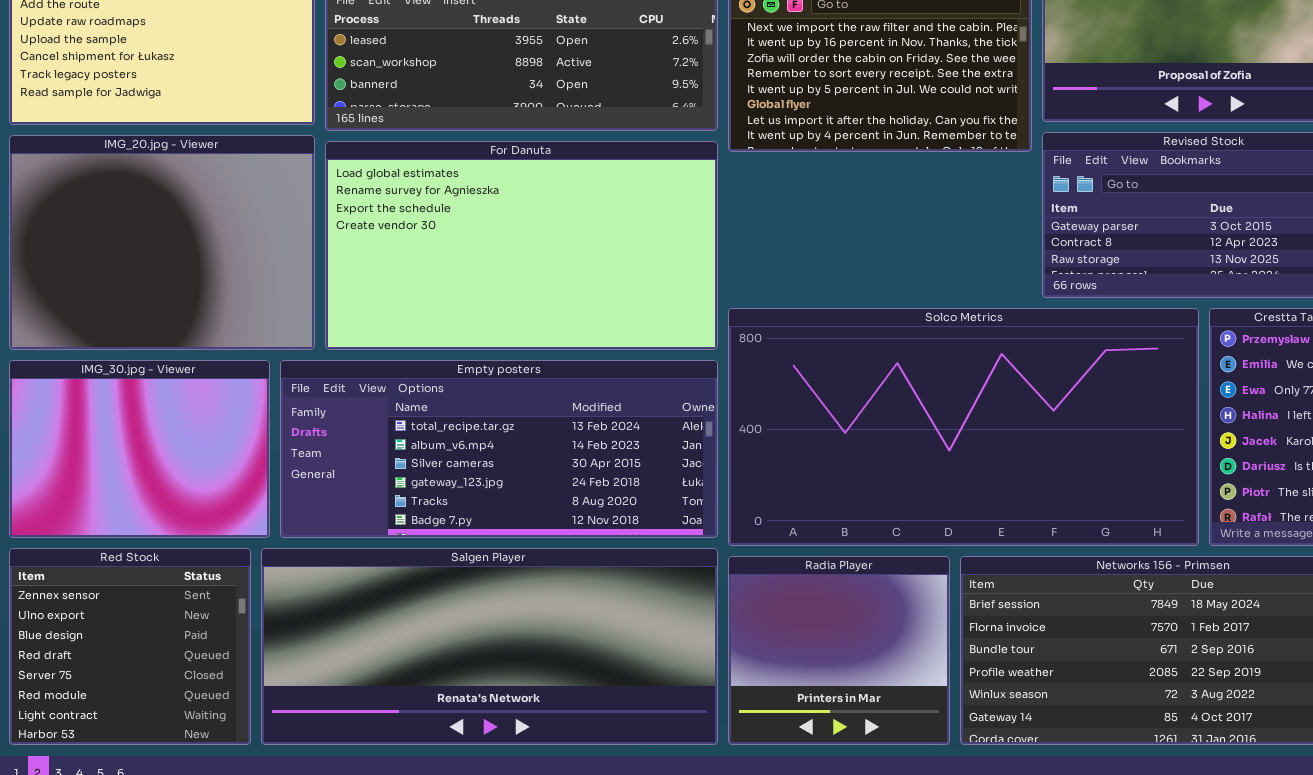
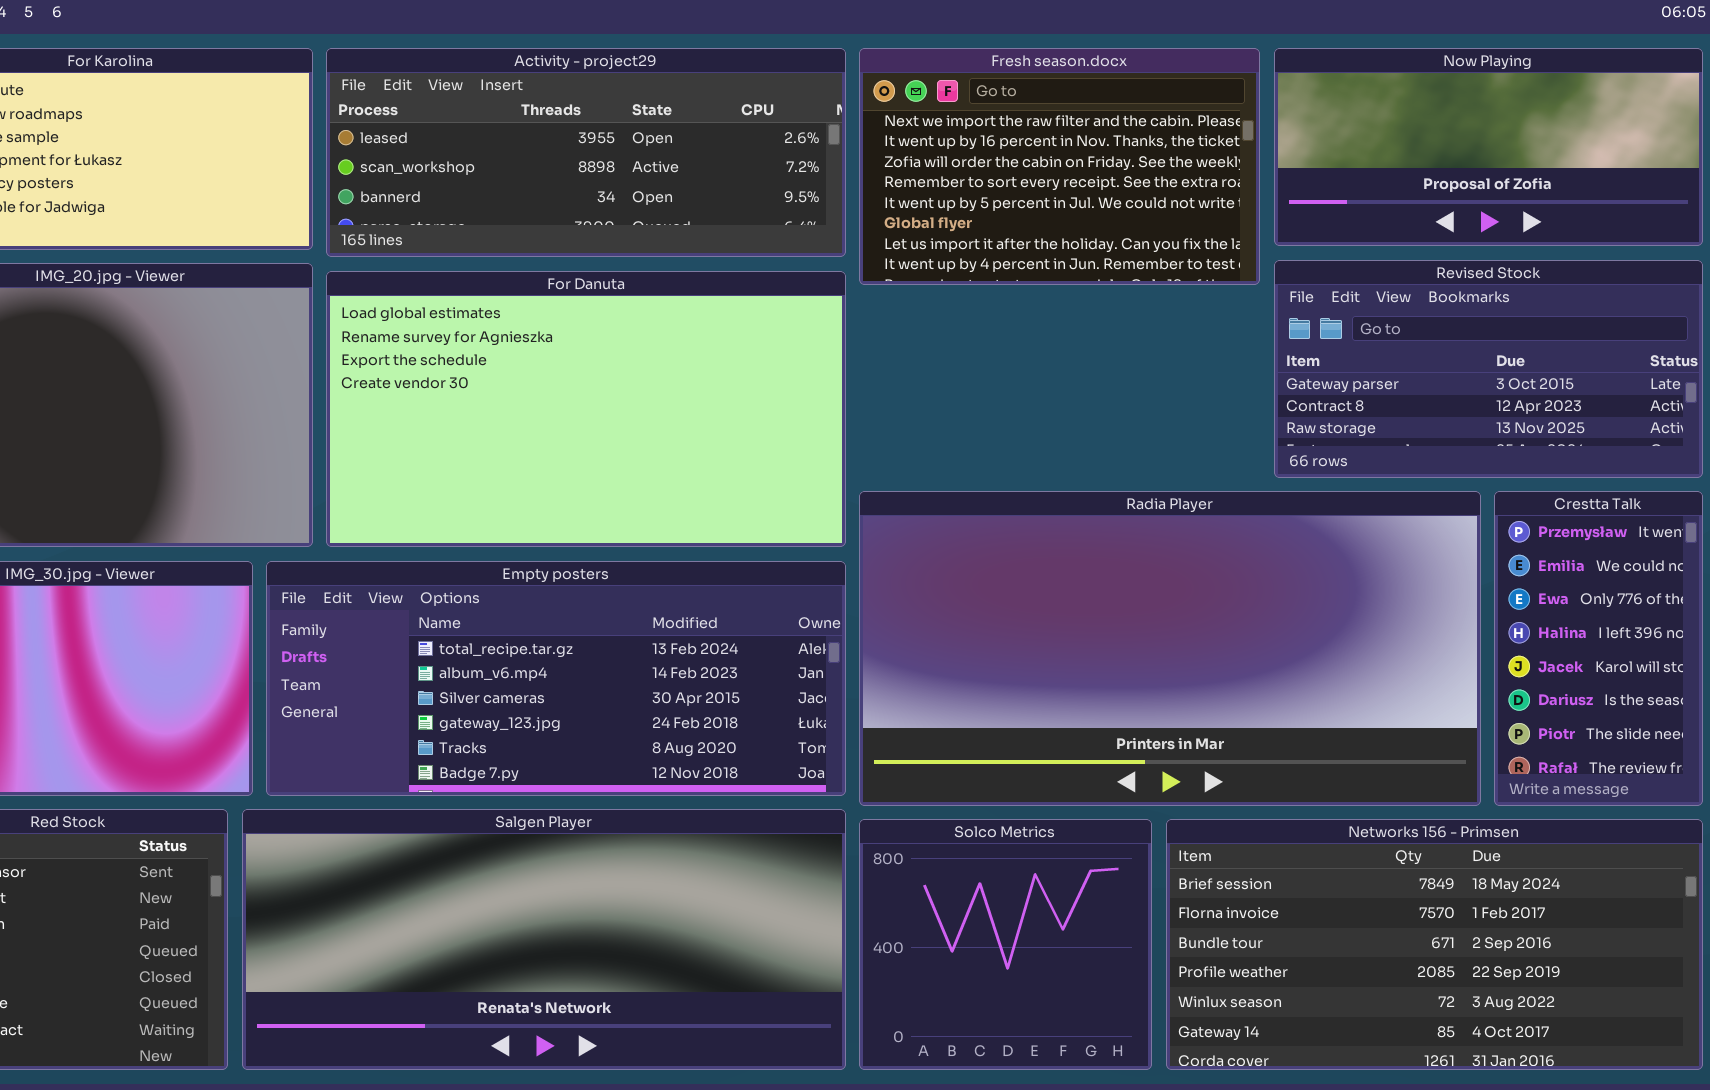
Solco Metrics: [728,308,1199,546] -> [859,819,1152,1070], moved, resized
Radia Player: [728,556,950,745] -> [859,491,1481,806], moved, resized

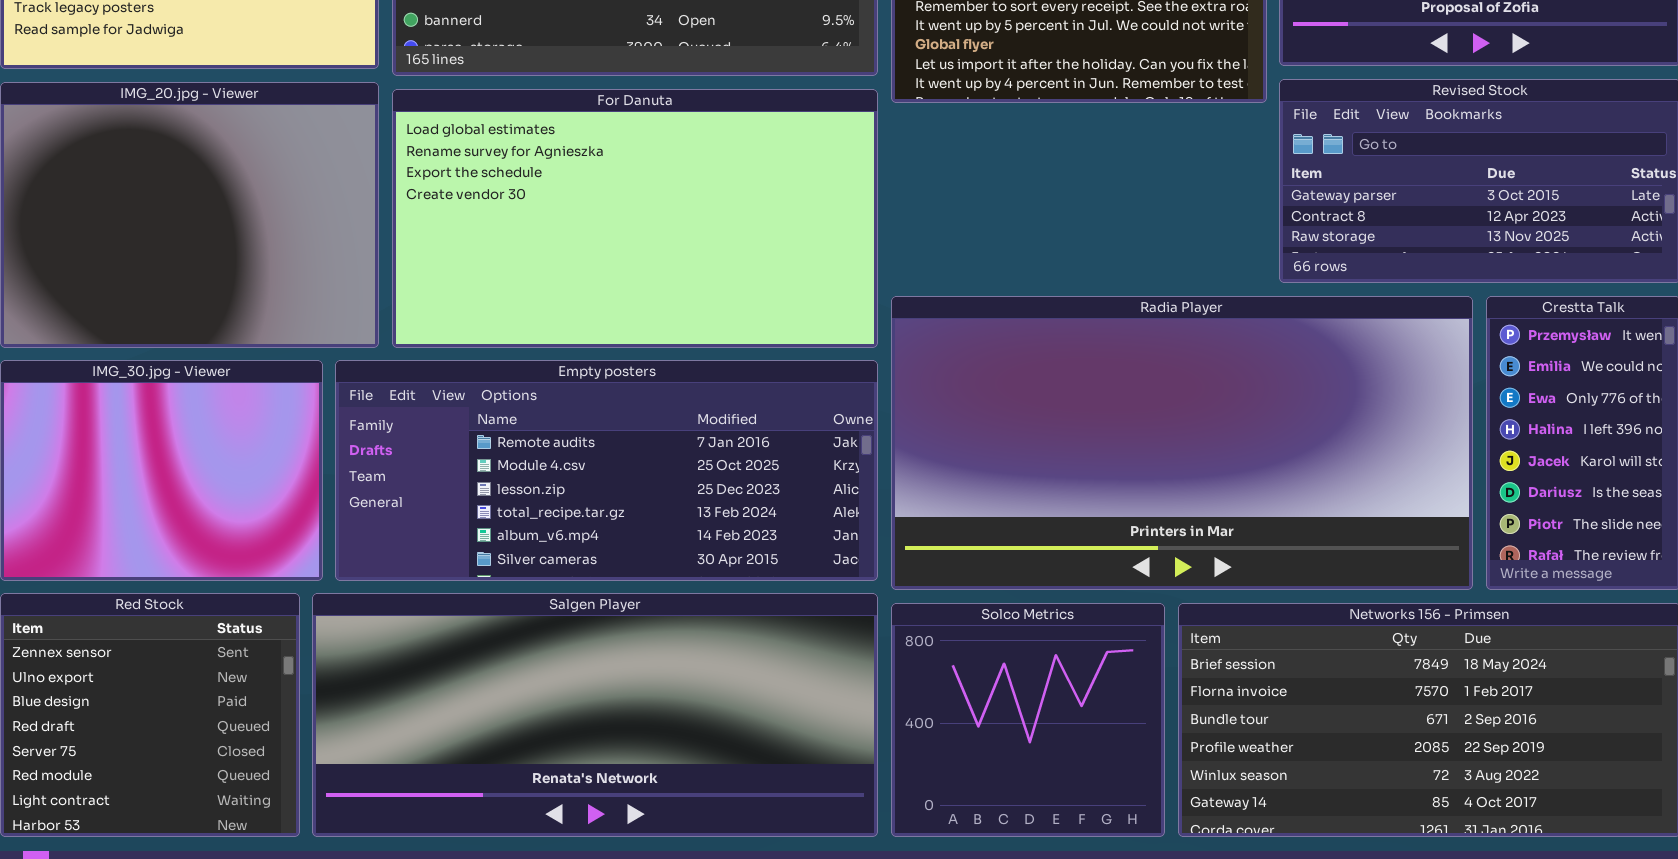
Empty posters: [266,561,846,796] -> [335,360,878,581], scrolled up 3 rows

